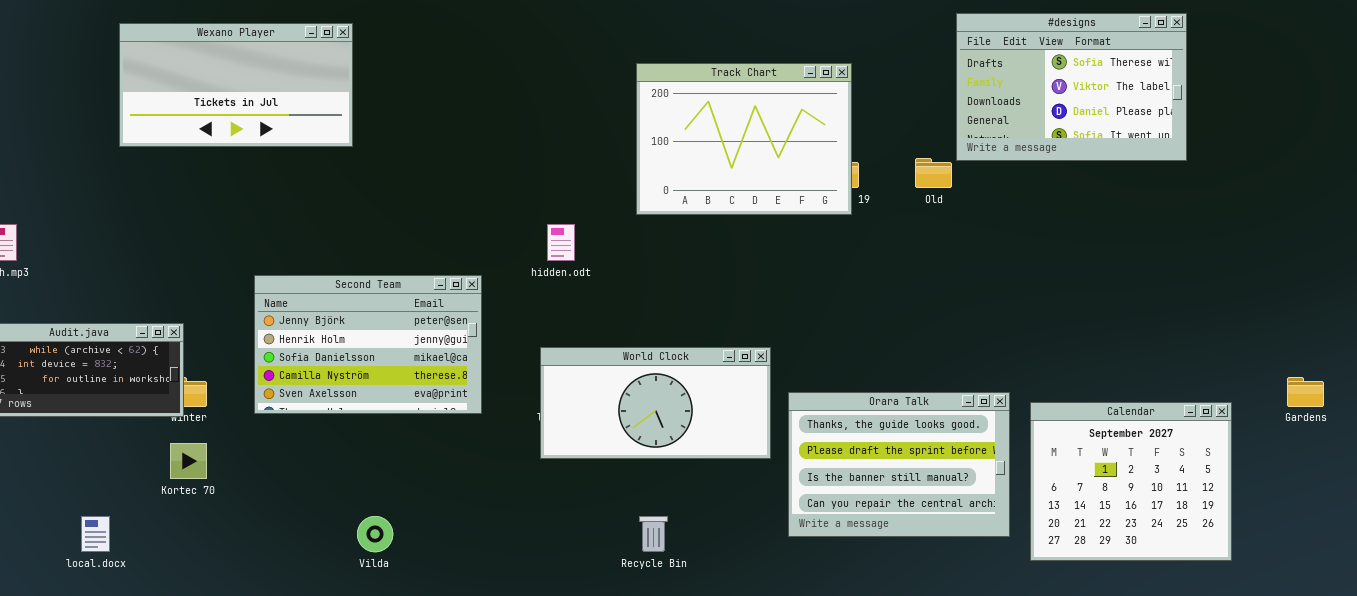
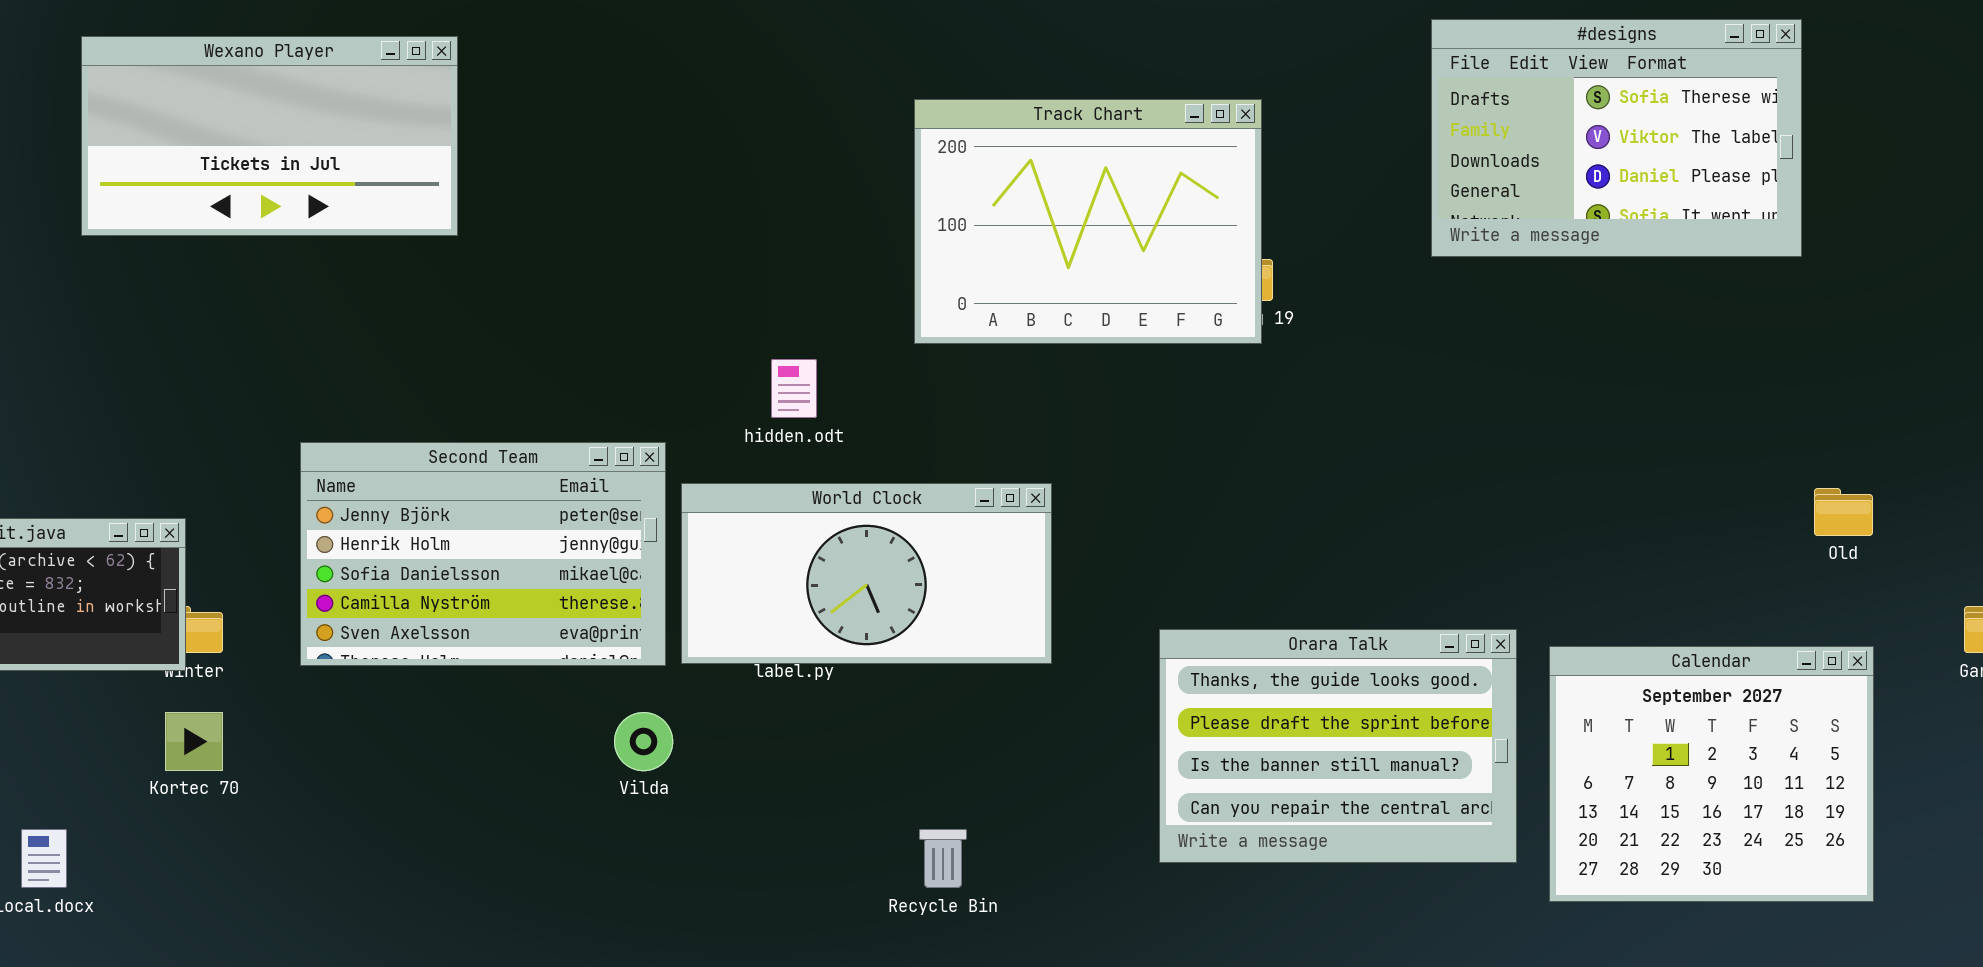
Old: [915,158,952,188] -> [1814,488,1873,536], moved
World Clock: [540,347,771,459] -> [681,483,1052,664], moved
Vilda: [357,516,393,552] -> [614,712,673,771], moved

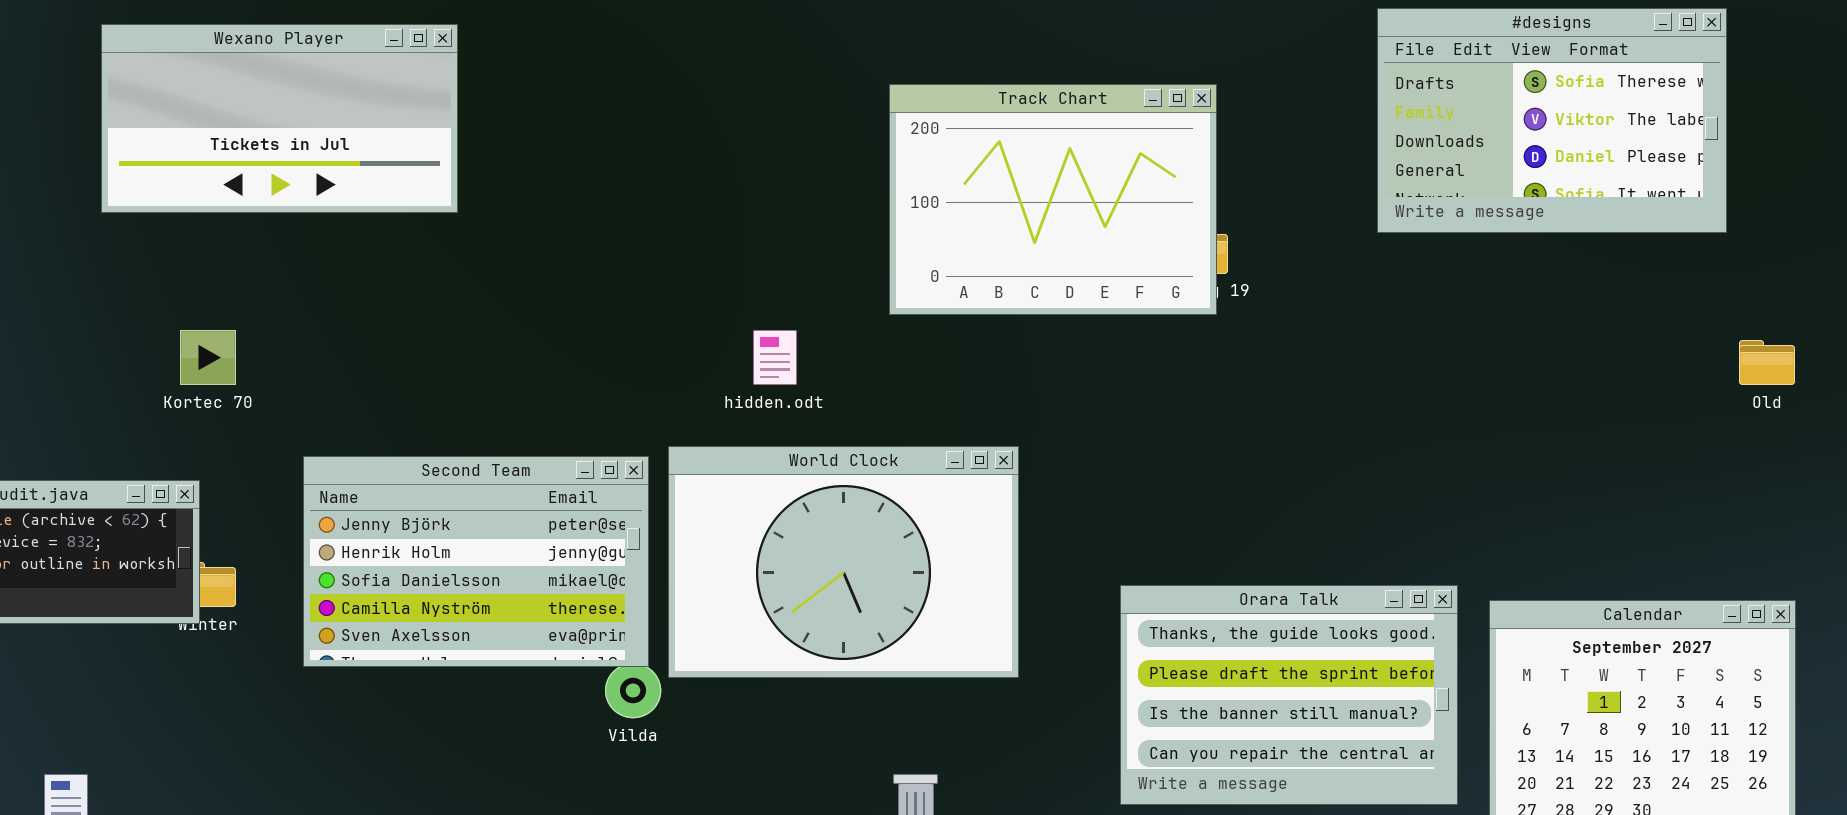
Second Team: [300,442,666,666] -> [303,456,649,667], moved
World Clock: [681,483,1052,664] -> [668,446,1019,678], resized
Old: [1814,488,1873,536] -> [1739,340,1795,385], moved
Kortec 70: [165,712,223,771] -> [180,330,236,385], moved

